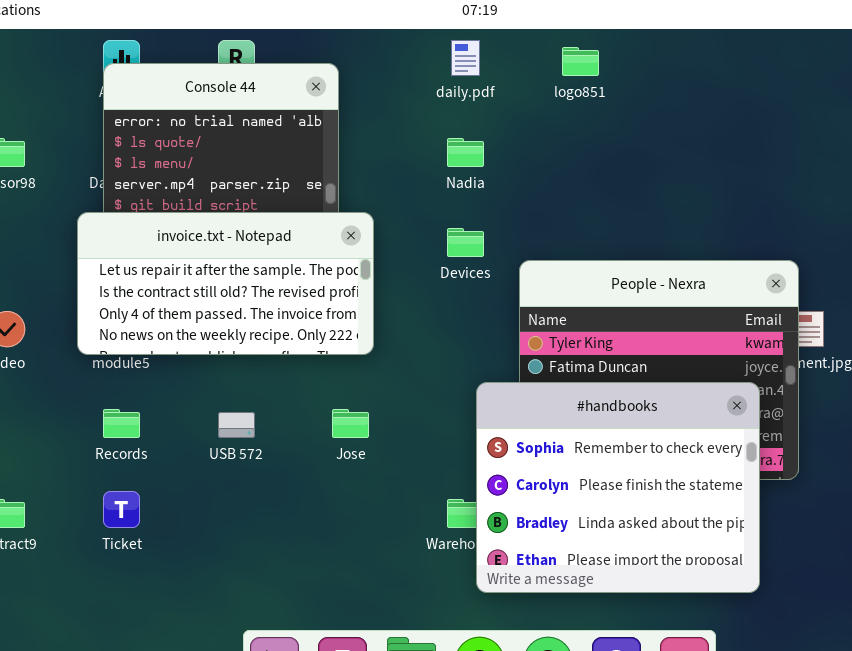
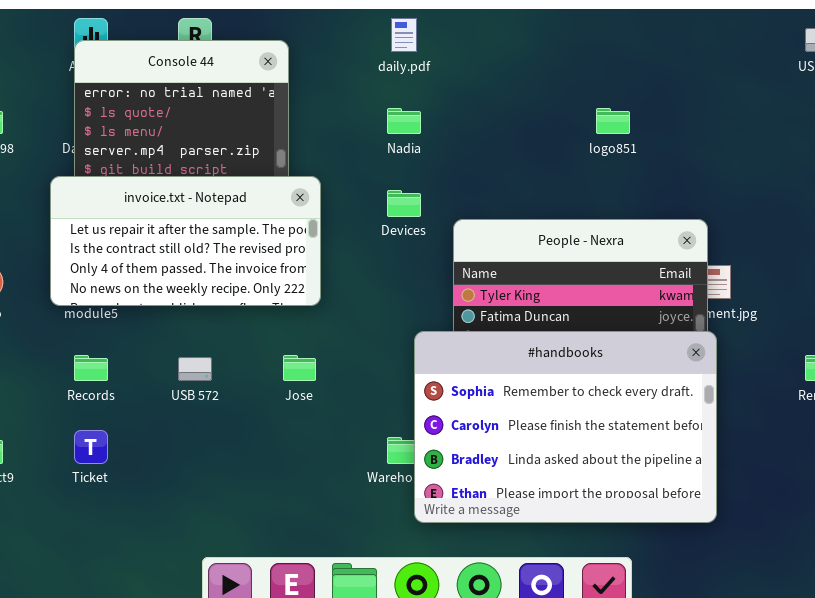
logo851: [562,47,599,76] -> [596,108,630,134], moved
#handbooks: [476,382,760,593] -> [414,331,717,523], resized

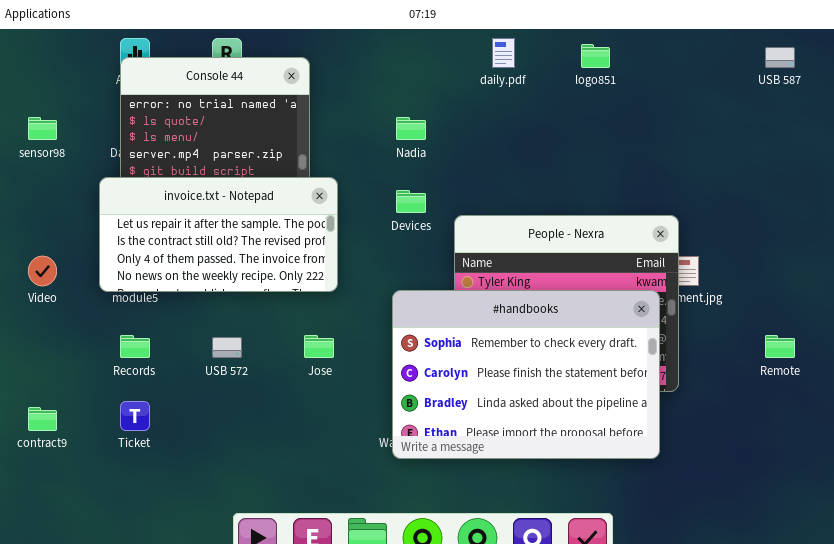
daily.pdf: [391,18,417,52] -> [492,38,515,68], moved
logo851: [596,108,630,134] -> [581,44,610,68], moved
#handbooks: [414,331,717,523] -> [392,290,660,459], moved

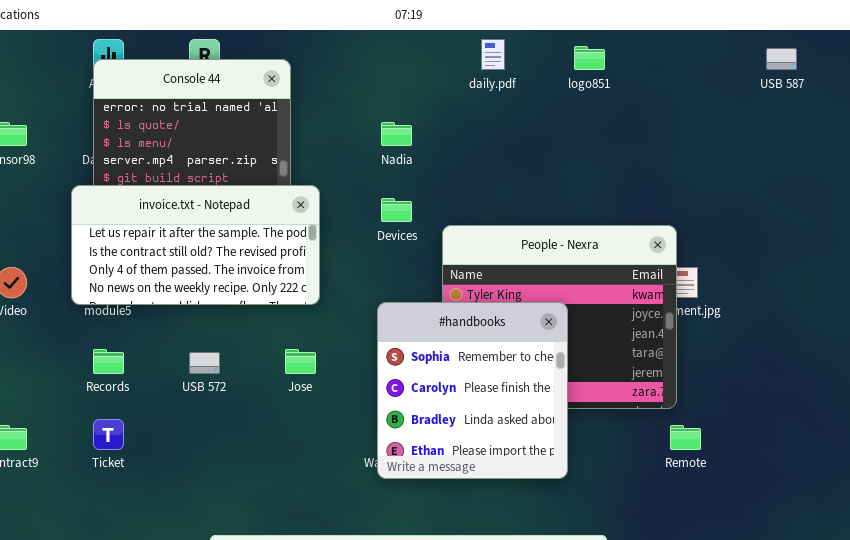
#handbooks: [392,290,660,459] -> [377,302,568,479], resized
Remote: [765,335,795,358] -> [670,425,701,450], moved

